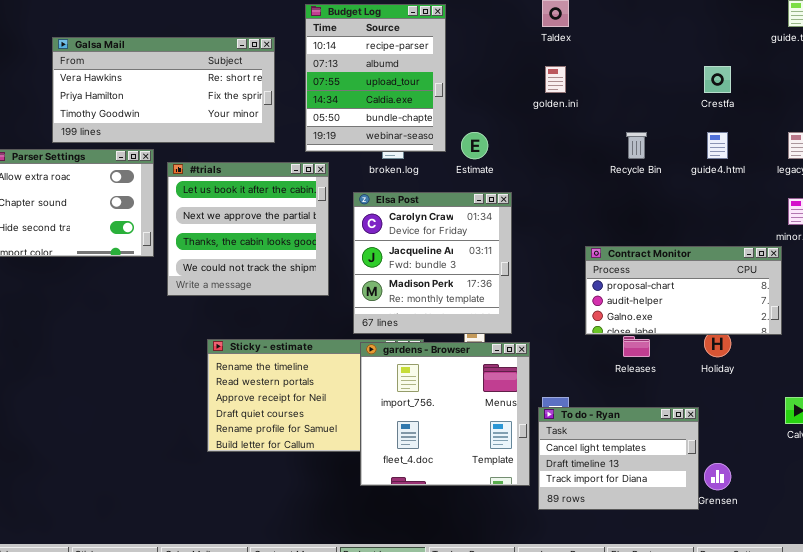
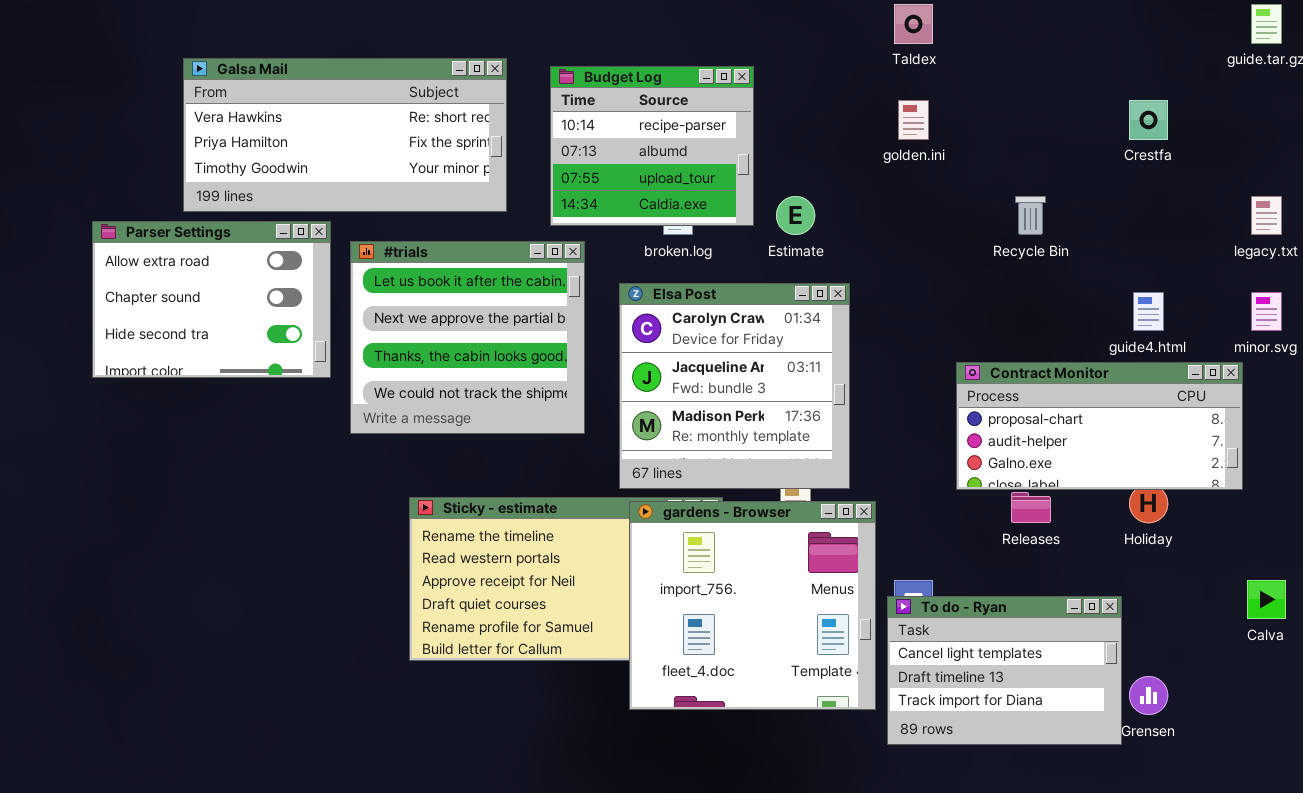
Budget Log: [305,4,446,152] -> [550,66,754,226], resized
guide4.html: [707,132,728,159] -> [1133,292,1164,331], moved

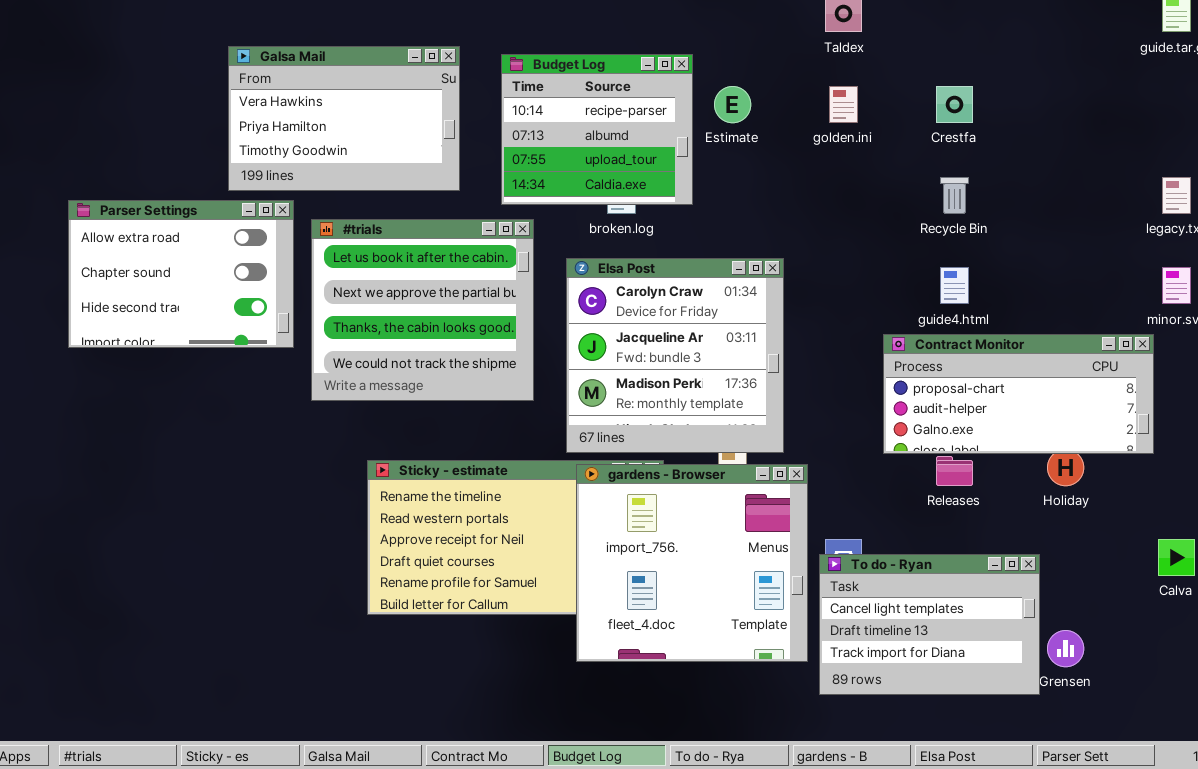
Galsa Mail: [183,58,507,212] -> [228,46,460,191], resized
Crestfa: [1129,100,1168,140] -> [936,86,973,123], moved
Estimate: [776,196,815,235] -> [714,86,751,123], moved
guide4.html: [1133,292,1164,331] -> [940,267,969,304], moved

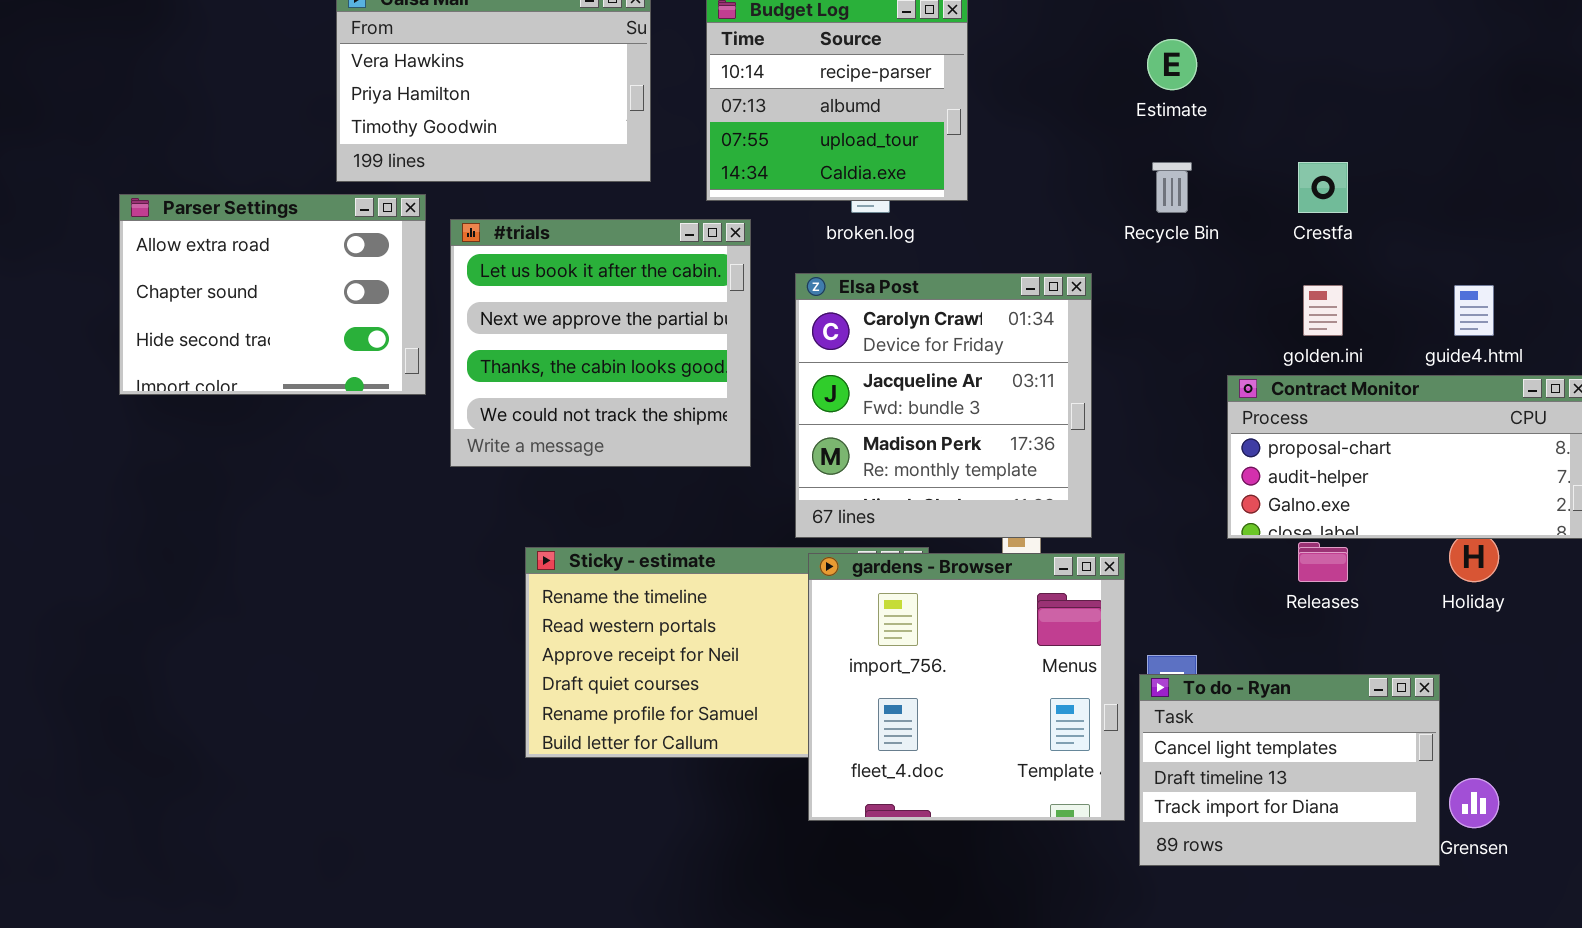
Estimate: [714,86,751,123] -> [1147,39,1197,90], moved
golden.ini: [829,86,858,123] -> [1303,285,1343,336], moved
Crestfa: [936,86,973,123] -> [1298,162,1348,213], moved
Recycle Bin: [940,177,969,214] -> [1152,162,1192,213], moved
guide4.html: [940,267,969,304] -> [1454,285,1494,336], moved

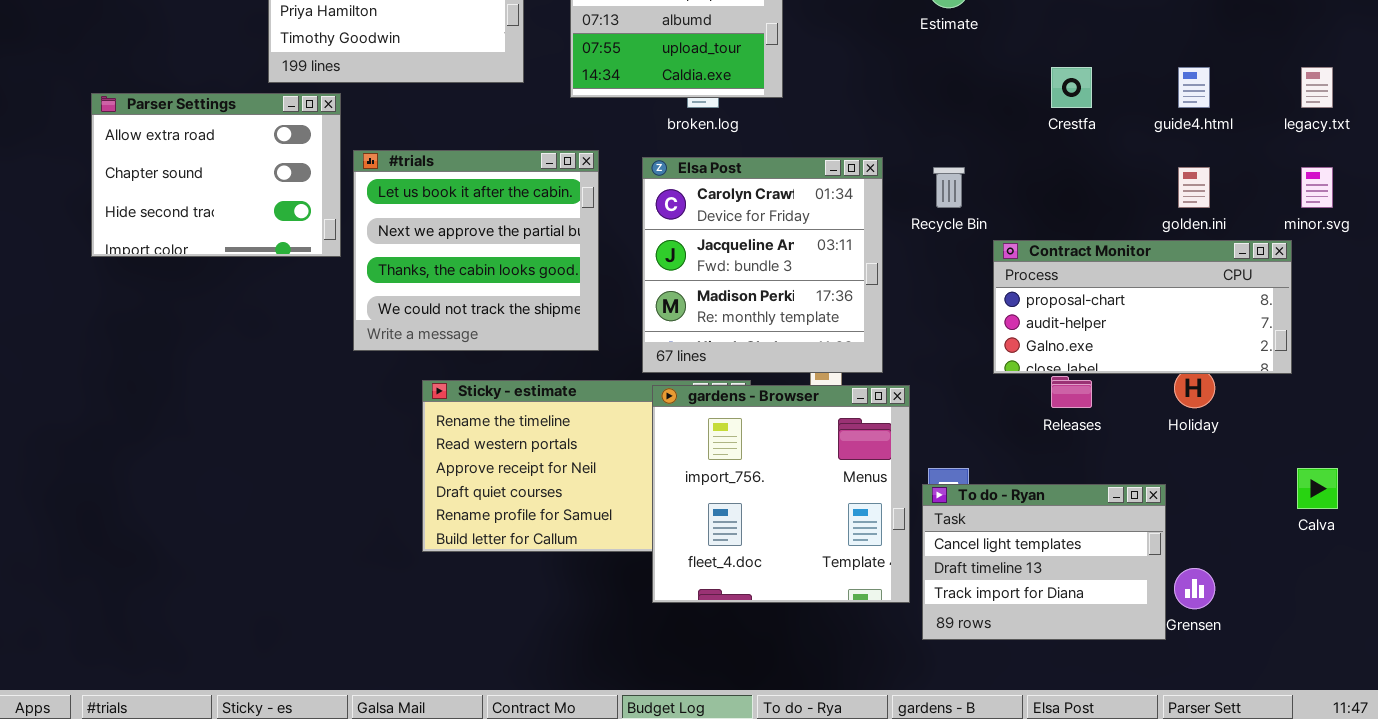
Recycle Bin: [1152,162,1192,213] -> [933,167,965,208], moved
#trials: [450,219,751,467] -> [353,150,599,351], moved
golden.ini: [1303,285,1343,336] -> [1178,167,1210,208], moved
guide4.html: [1454,285,1494,336] -> [1178,67,1210,108], moved

